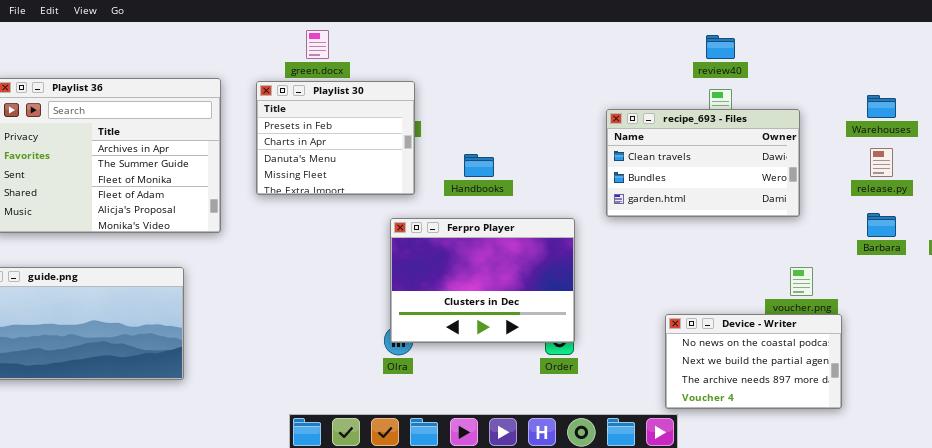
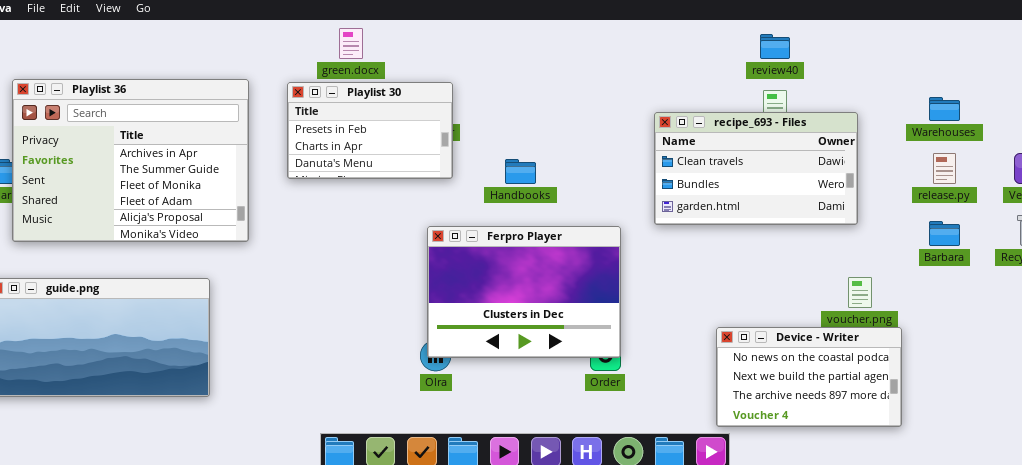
Playlist 30: [256,81,415,195] -> [287,82,453,179], resized

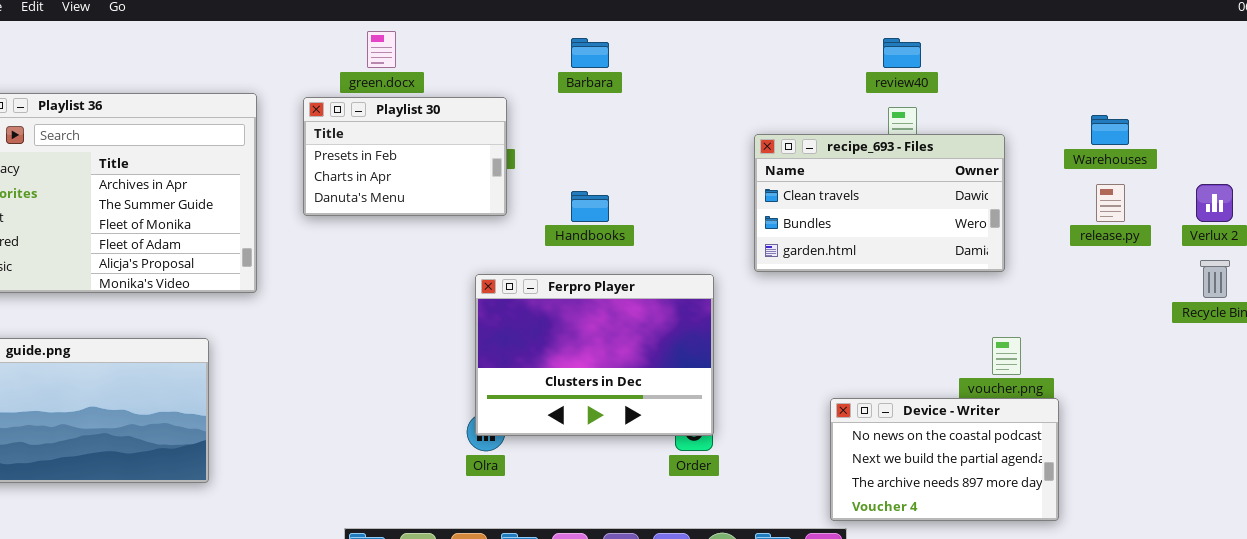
Barbara: [929,221,960,246] -> [571,38,609,68], moved

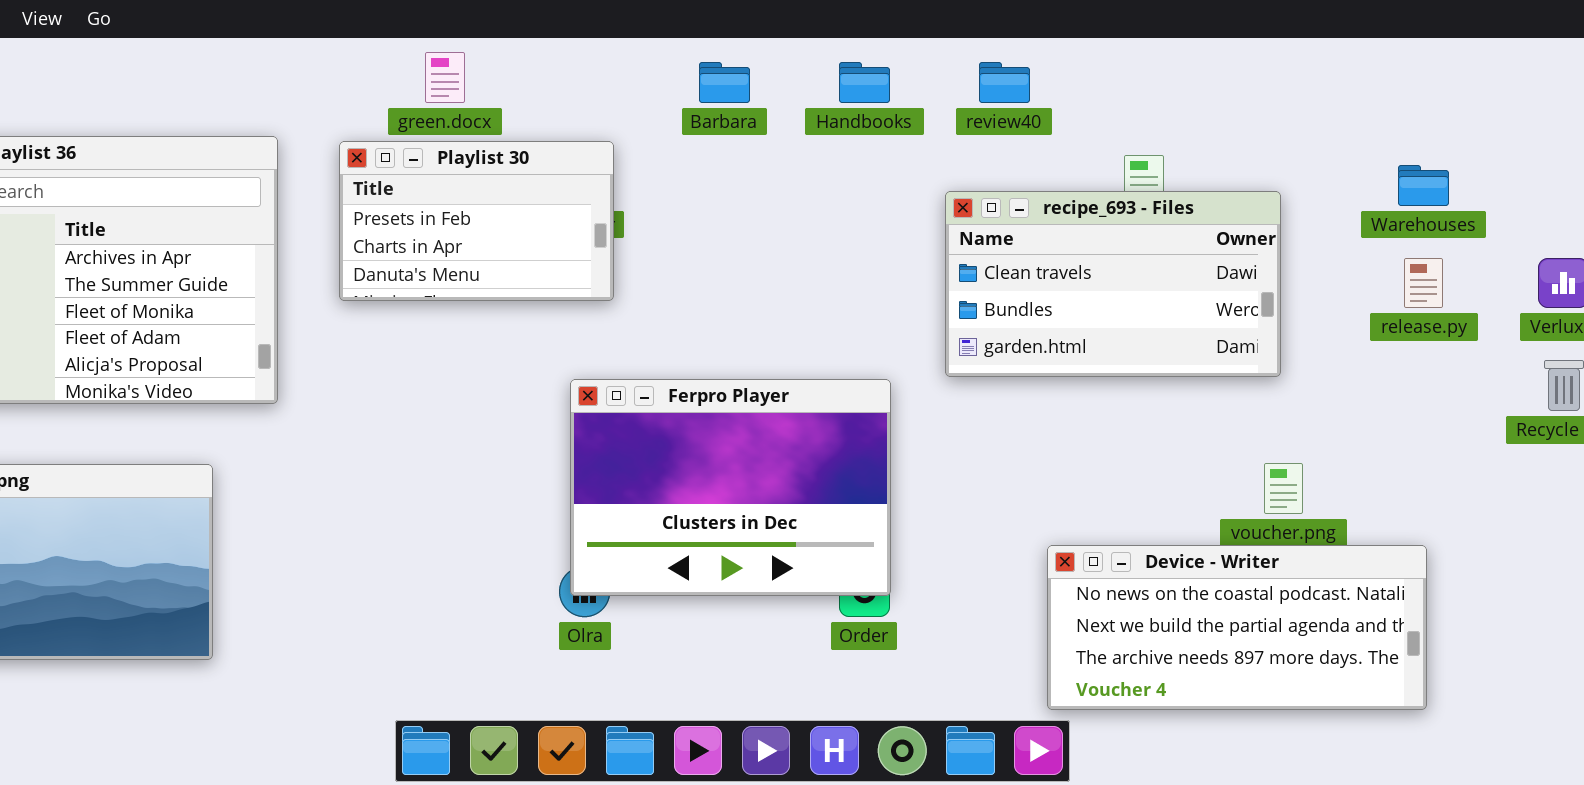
review40: [883,38,921,68] -> [979,62,1030,103], moved
Handbooks: [571,191,609,222] -> [839,62,890,103], moved
Device - Writer: [830,398,1059,521] -> [1047,545,1427,710], resized

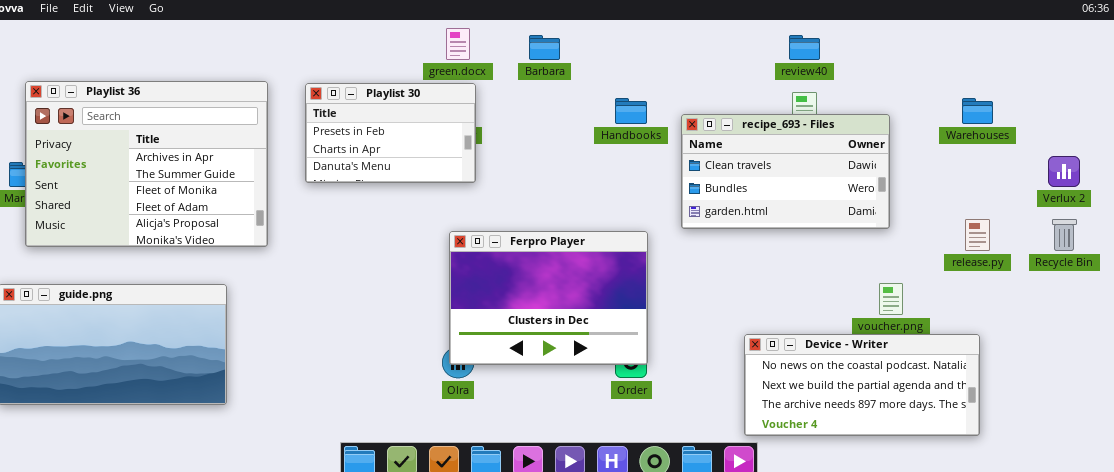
green.docx: [425,52,465,103] -> [446,28,470,60], moved
Handbooks: [839,62,890,103] -> [615,98,647,124], moved
review40: [979,62,1030,103] -> [789,35,820,60], moved
release.py: [1404,258,1443,308] -> [965,219,990,251], moved

